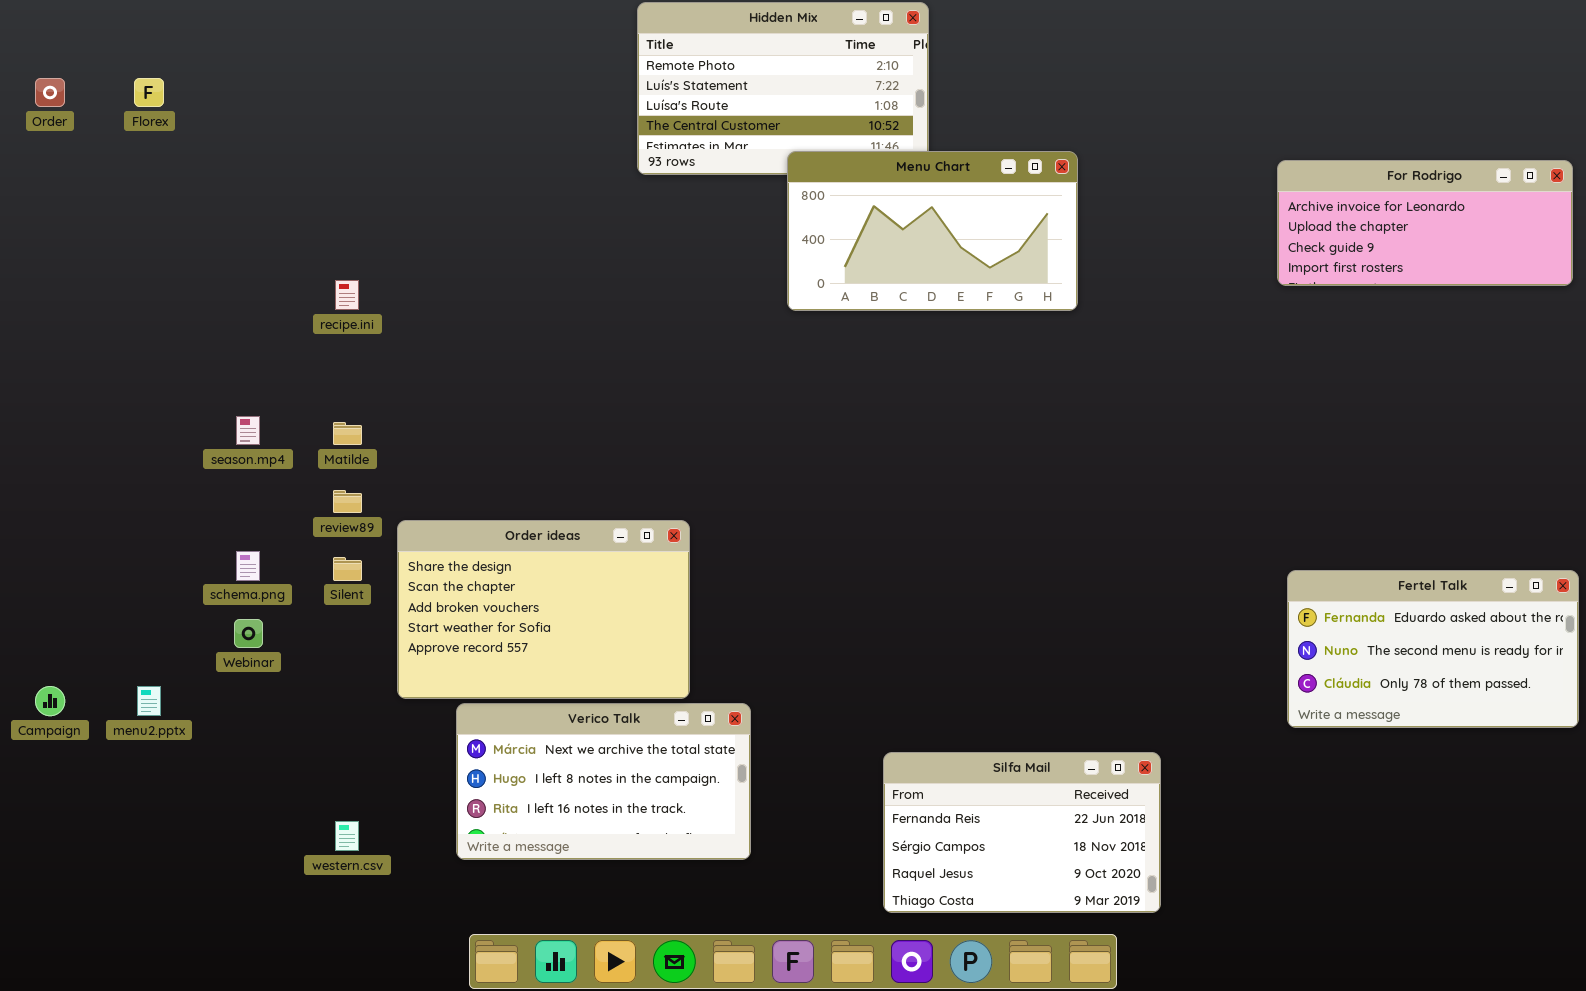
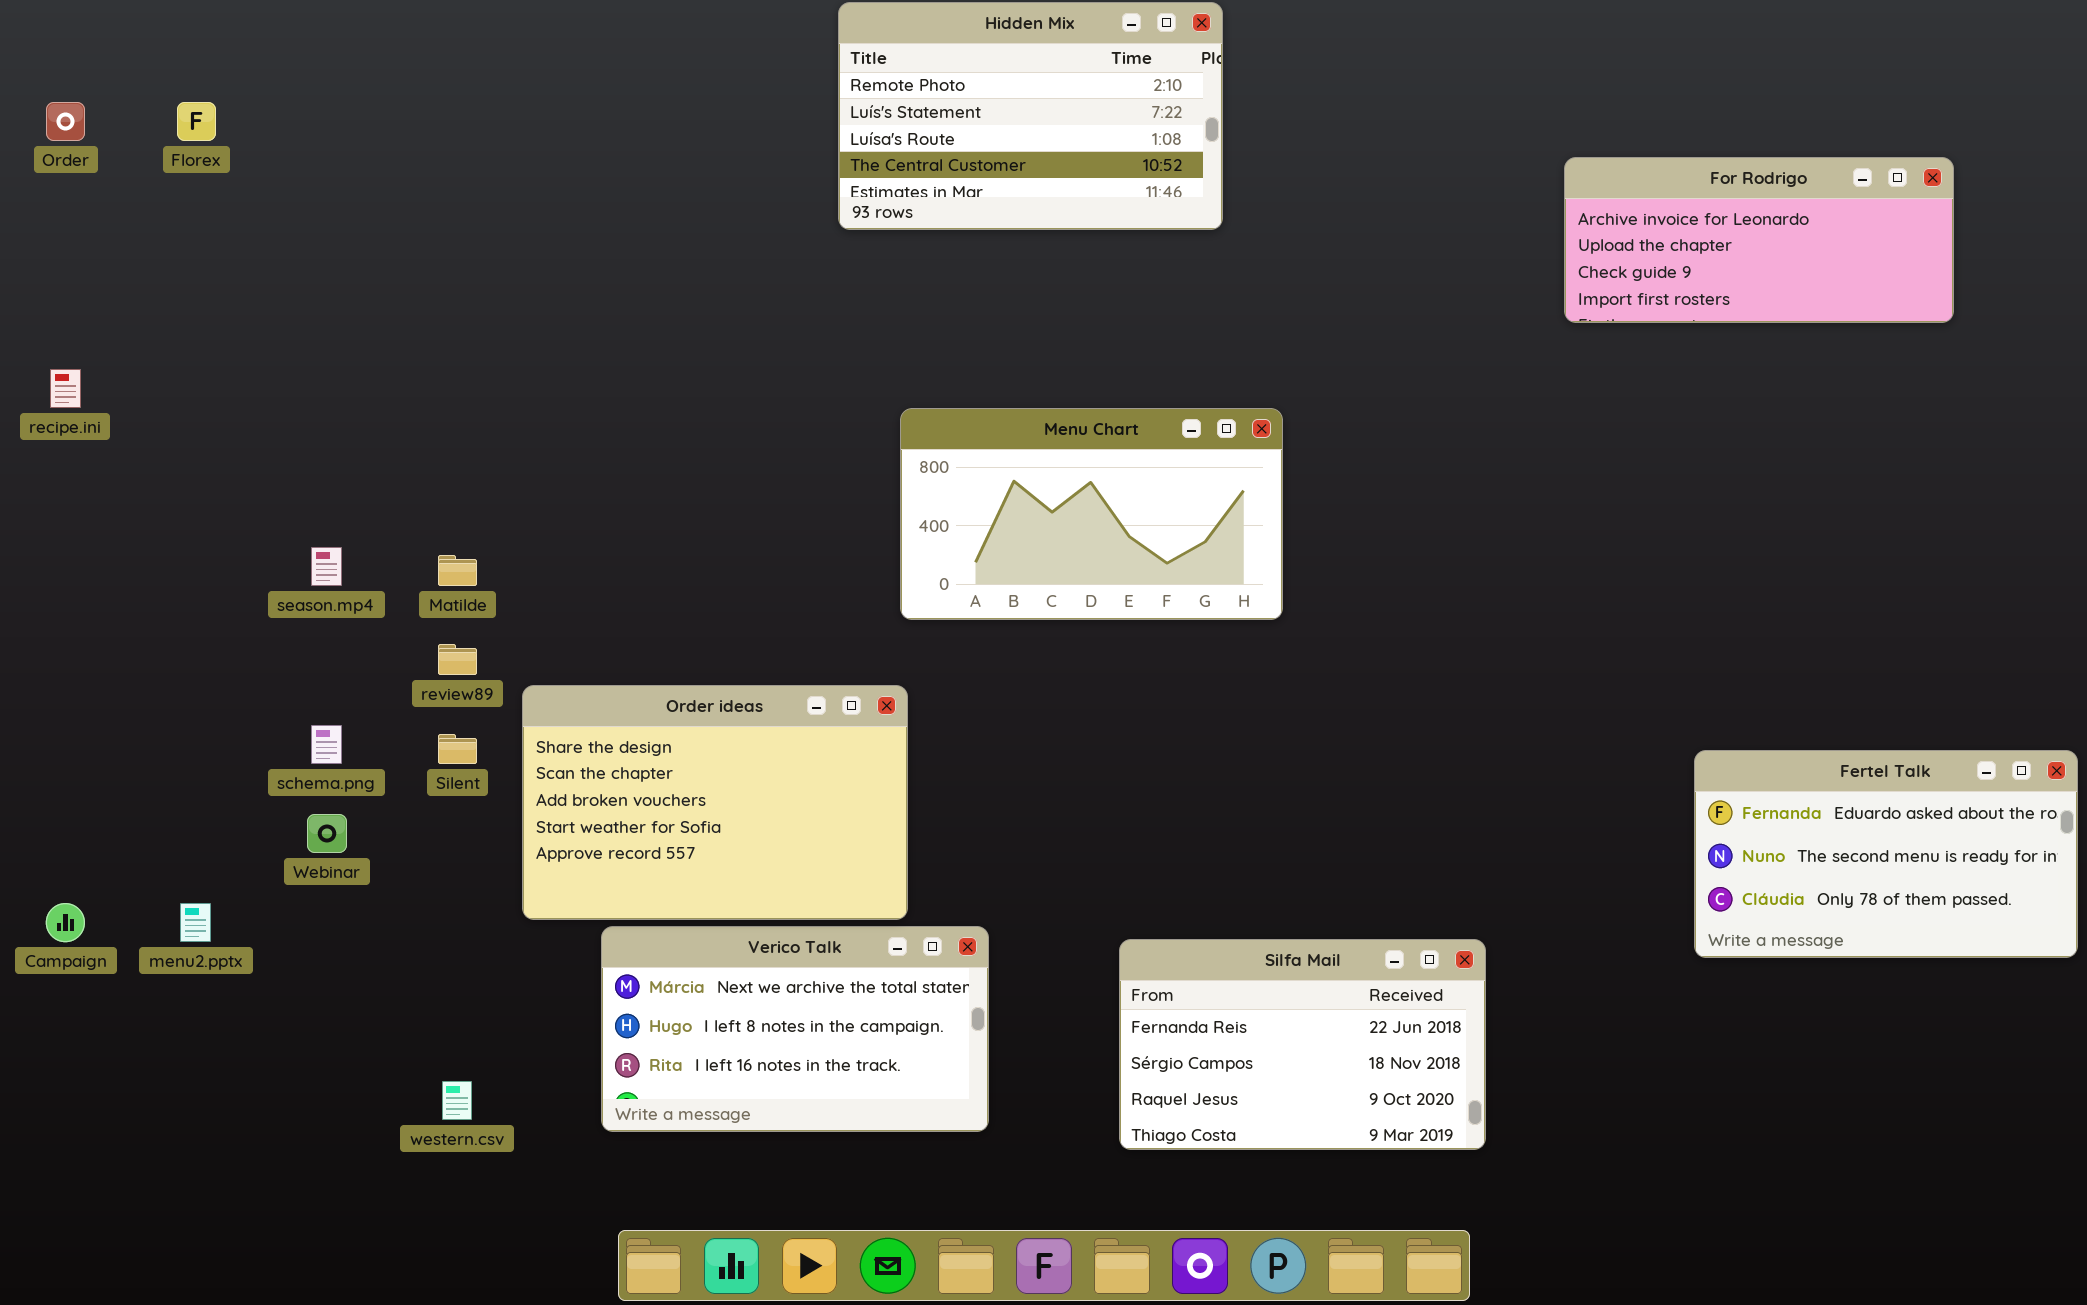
Menu Chart: [787,151,1078,311] -> [900,408,1283,620], moved
For Rodrigo: [1277,160,1573,286] -> [1564,157,1954,323], moved
recipe.ini: [335,280,359,310] -> [50,369,81,408], moved
Silfa Mail: [883,752,1161,913] -> [1119,939,1486,1150], moved

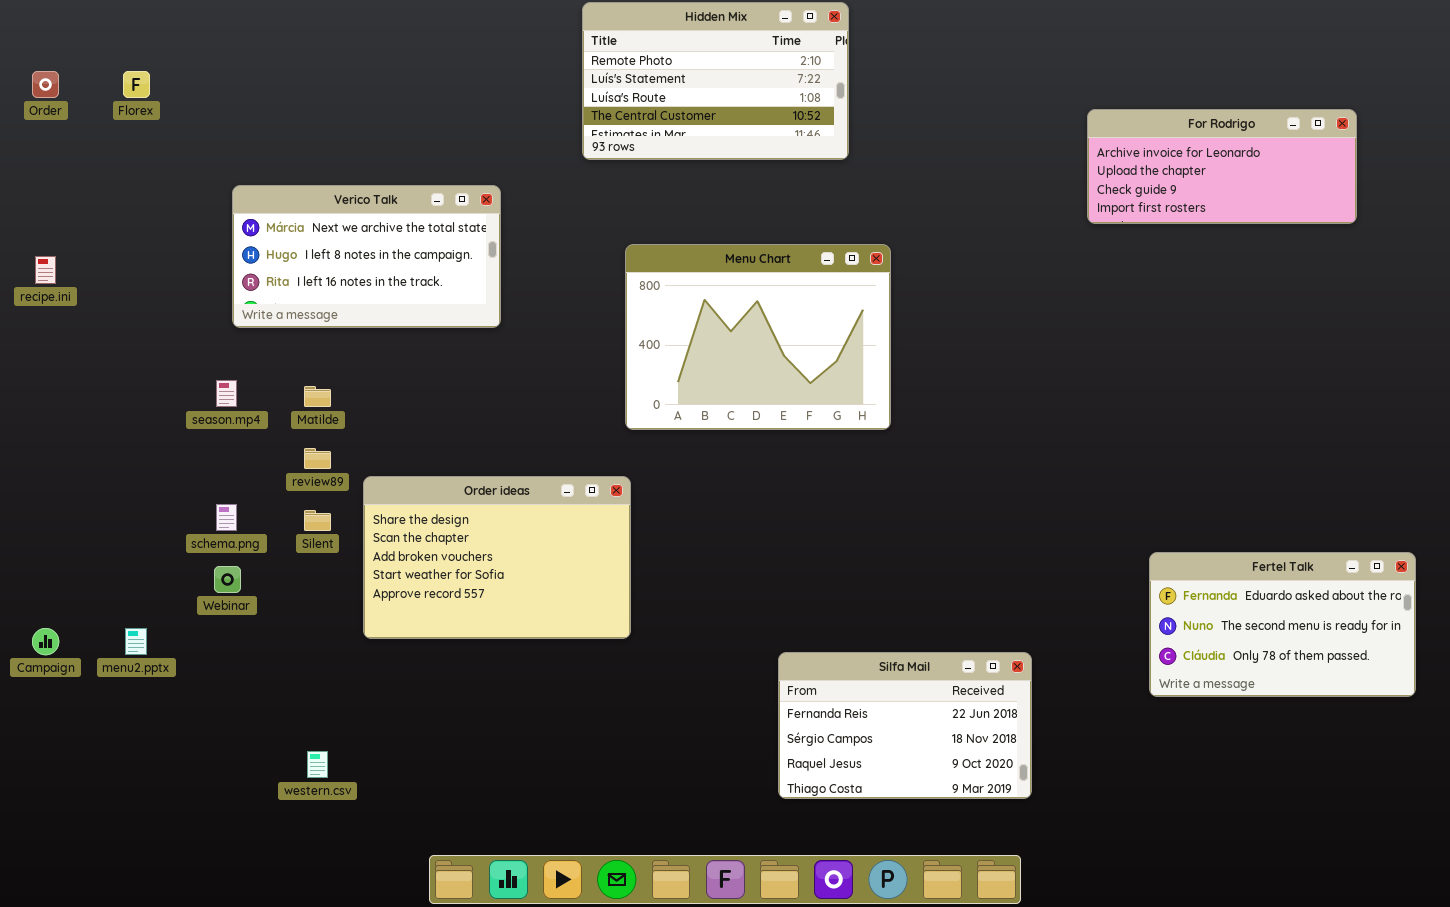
Menu Chart: [900,408,1283,620] -> [625,244,891,430], resized
Fertel Talk: [1694,750,2078,958] -> [1149,552,1416,697], moved
Verico Talk: [601,926,989,1132] -> [232,185,501,328], moved

